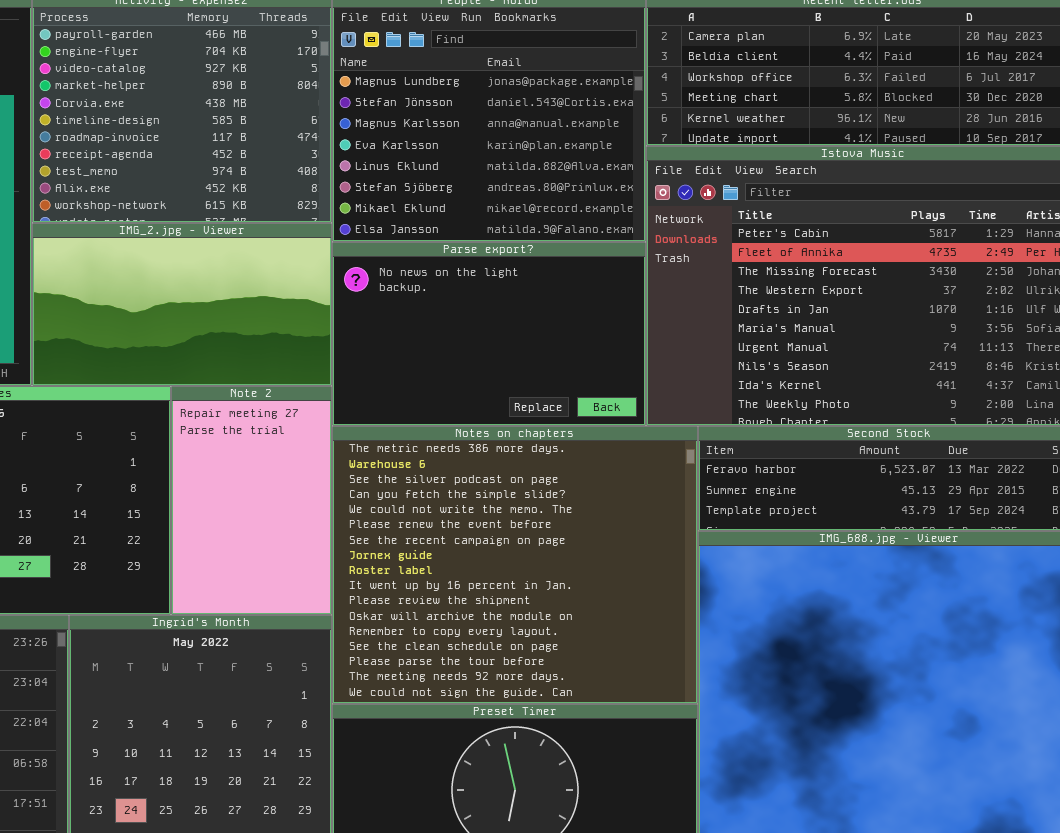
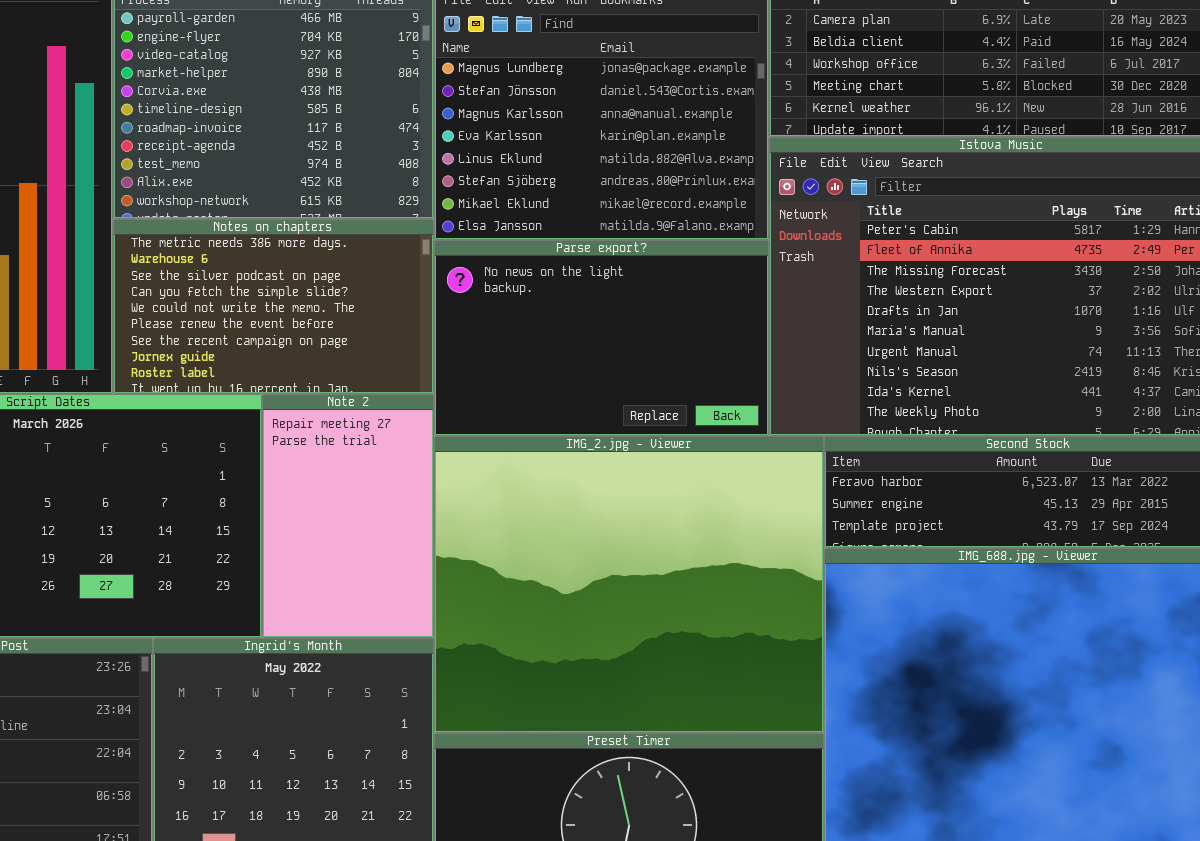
IMG_2.jpg - Viewer: [32,223,332,386] -> [434,436,824,733], moved, resized
Notes on chapters: [332,426,698,704] -> [113,219,434,394], moved, resized

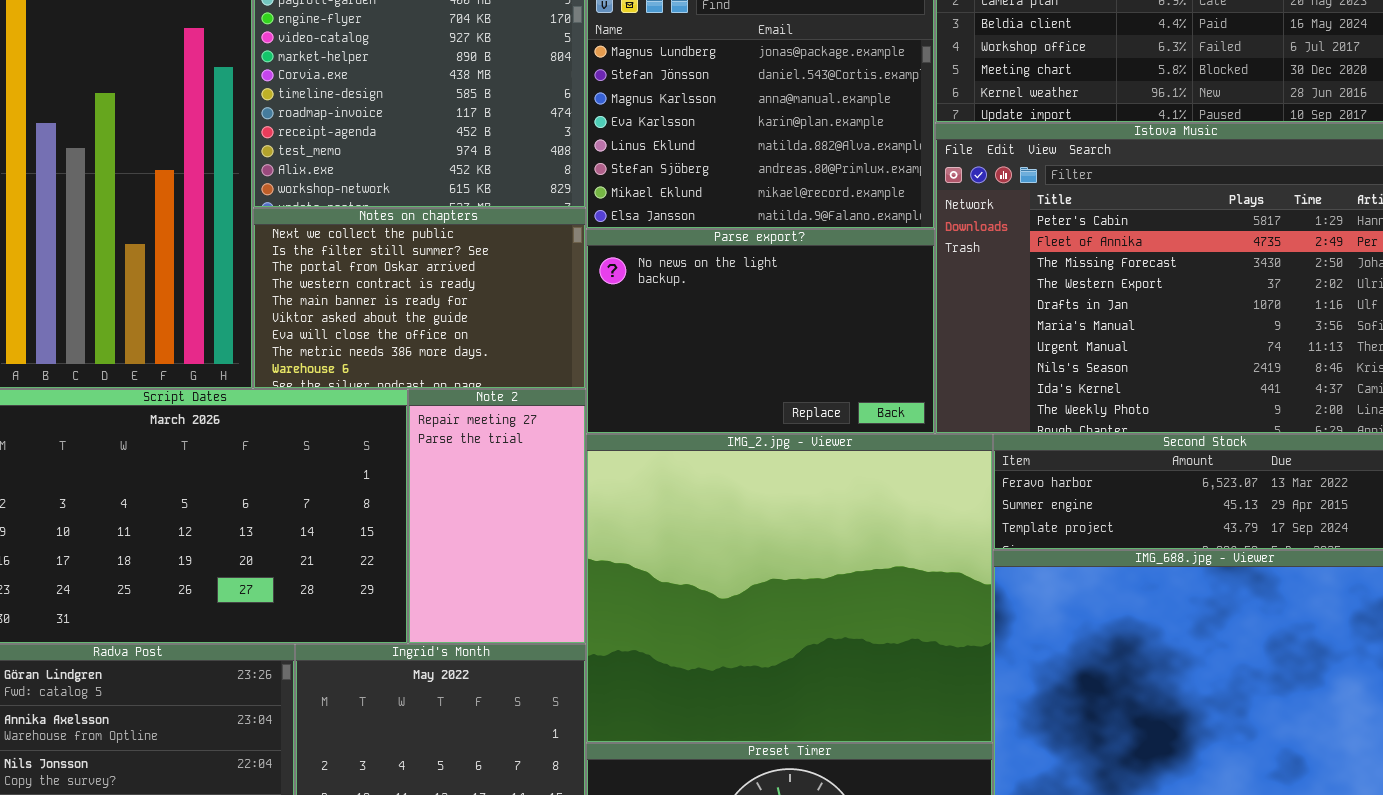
Notes on chapters: [113,219,434,394] -> [253,208,586,389], scrolled up 7 rows

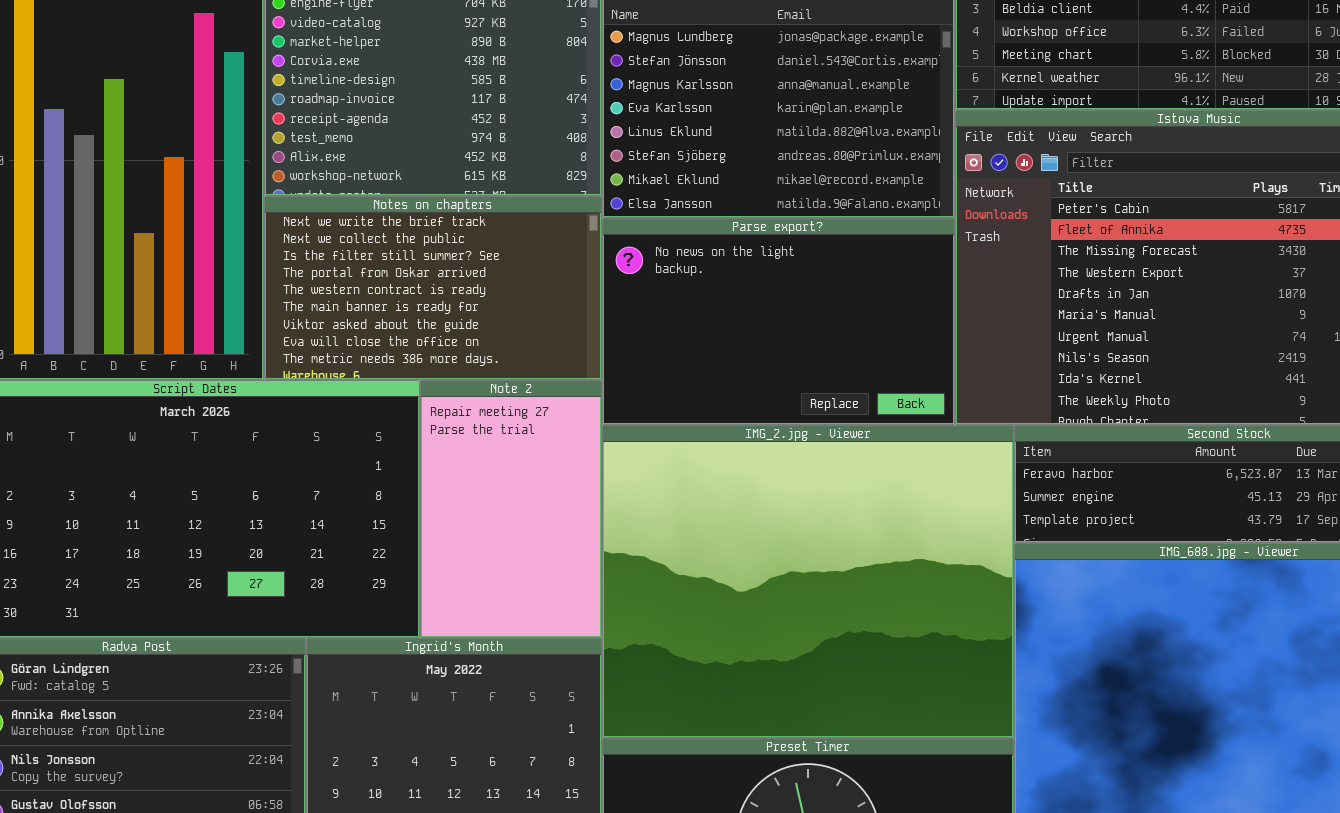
Notes on chapters: [253,208,586,389] -> [264,196,602,380], scrolled up 1 row

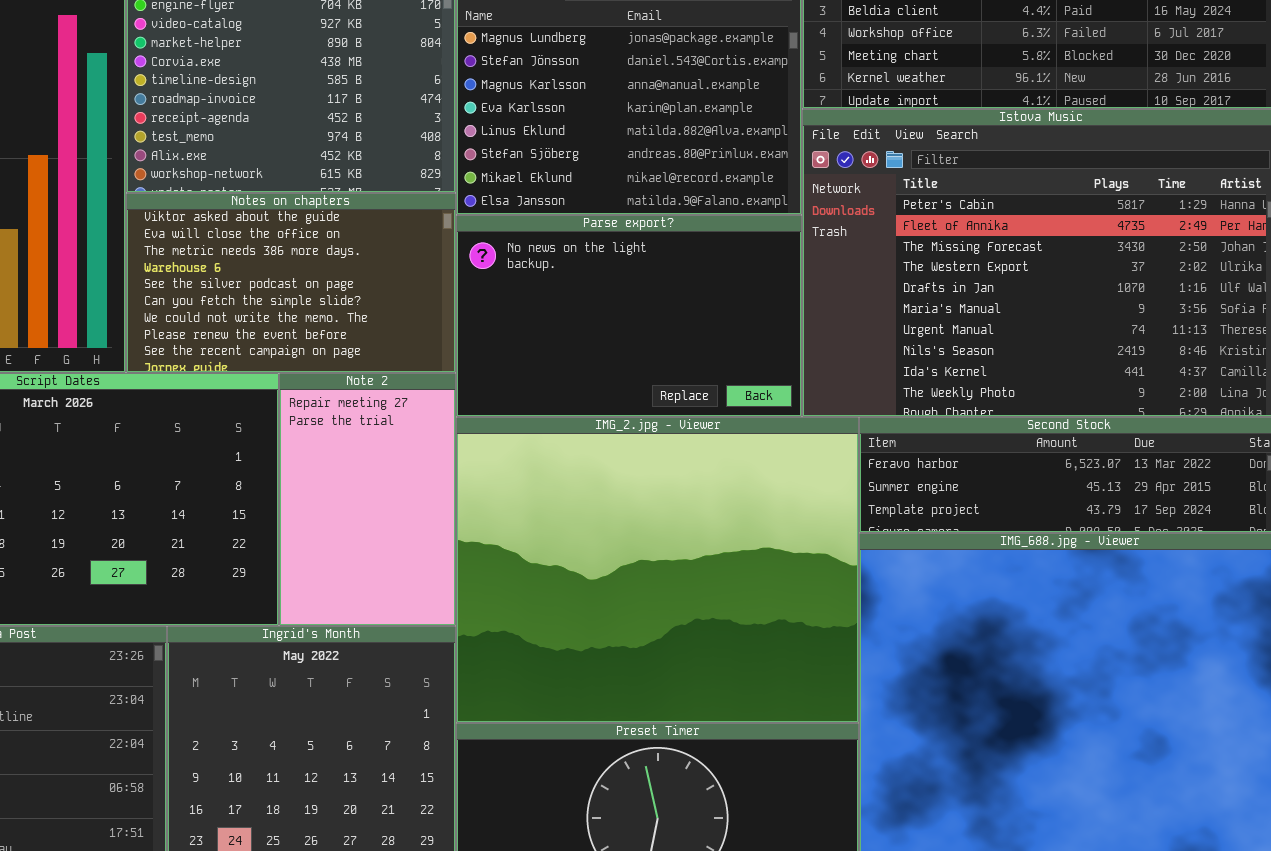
Notes on chapters: [264,196,602,380] -> [126,193,456,373], scrolled down 6 rows

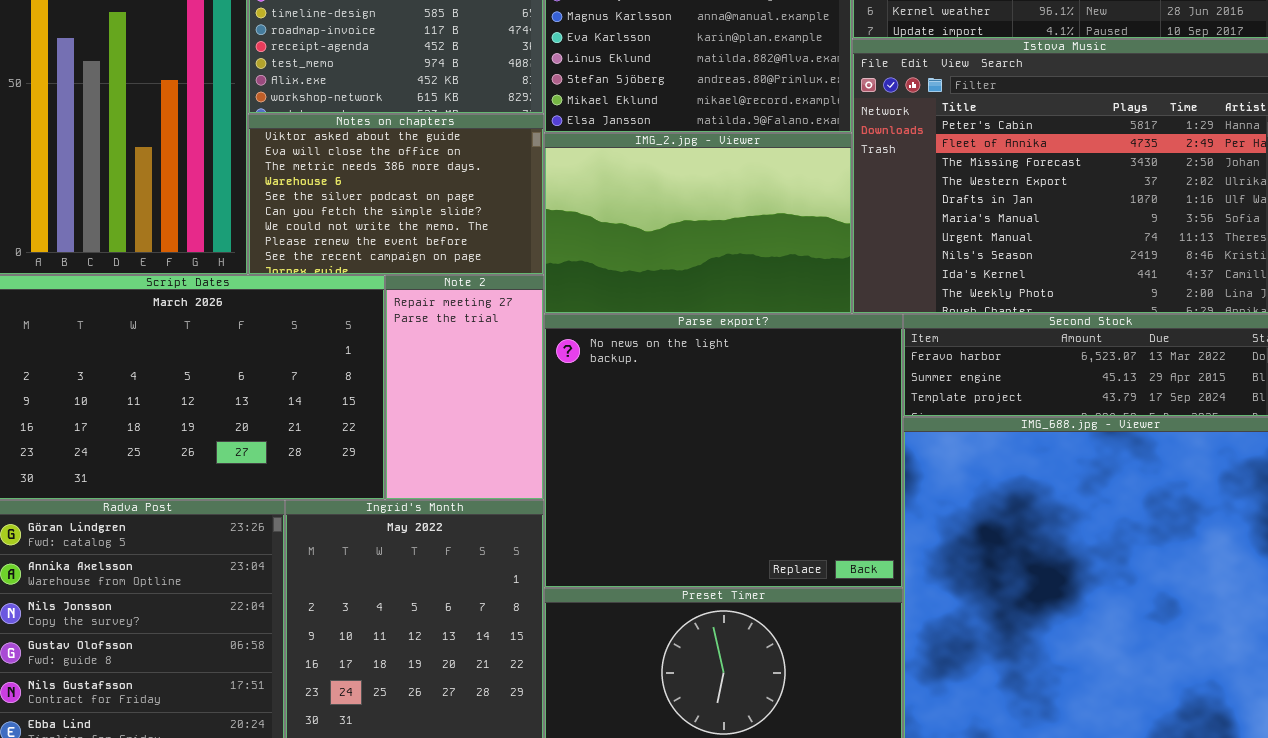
Parse export?: [456,215,802,417] -> [544,314,903,588], moved, resized
IMG_2.jpg - Viewer: [456,417,859,723] -> [544,133,852,314], moved, resized

